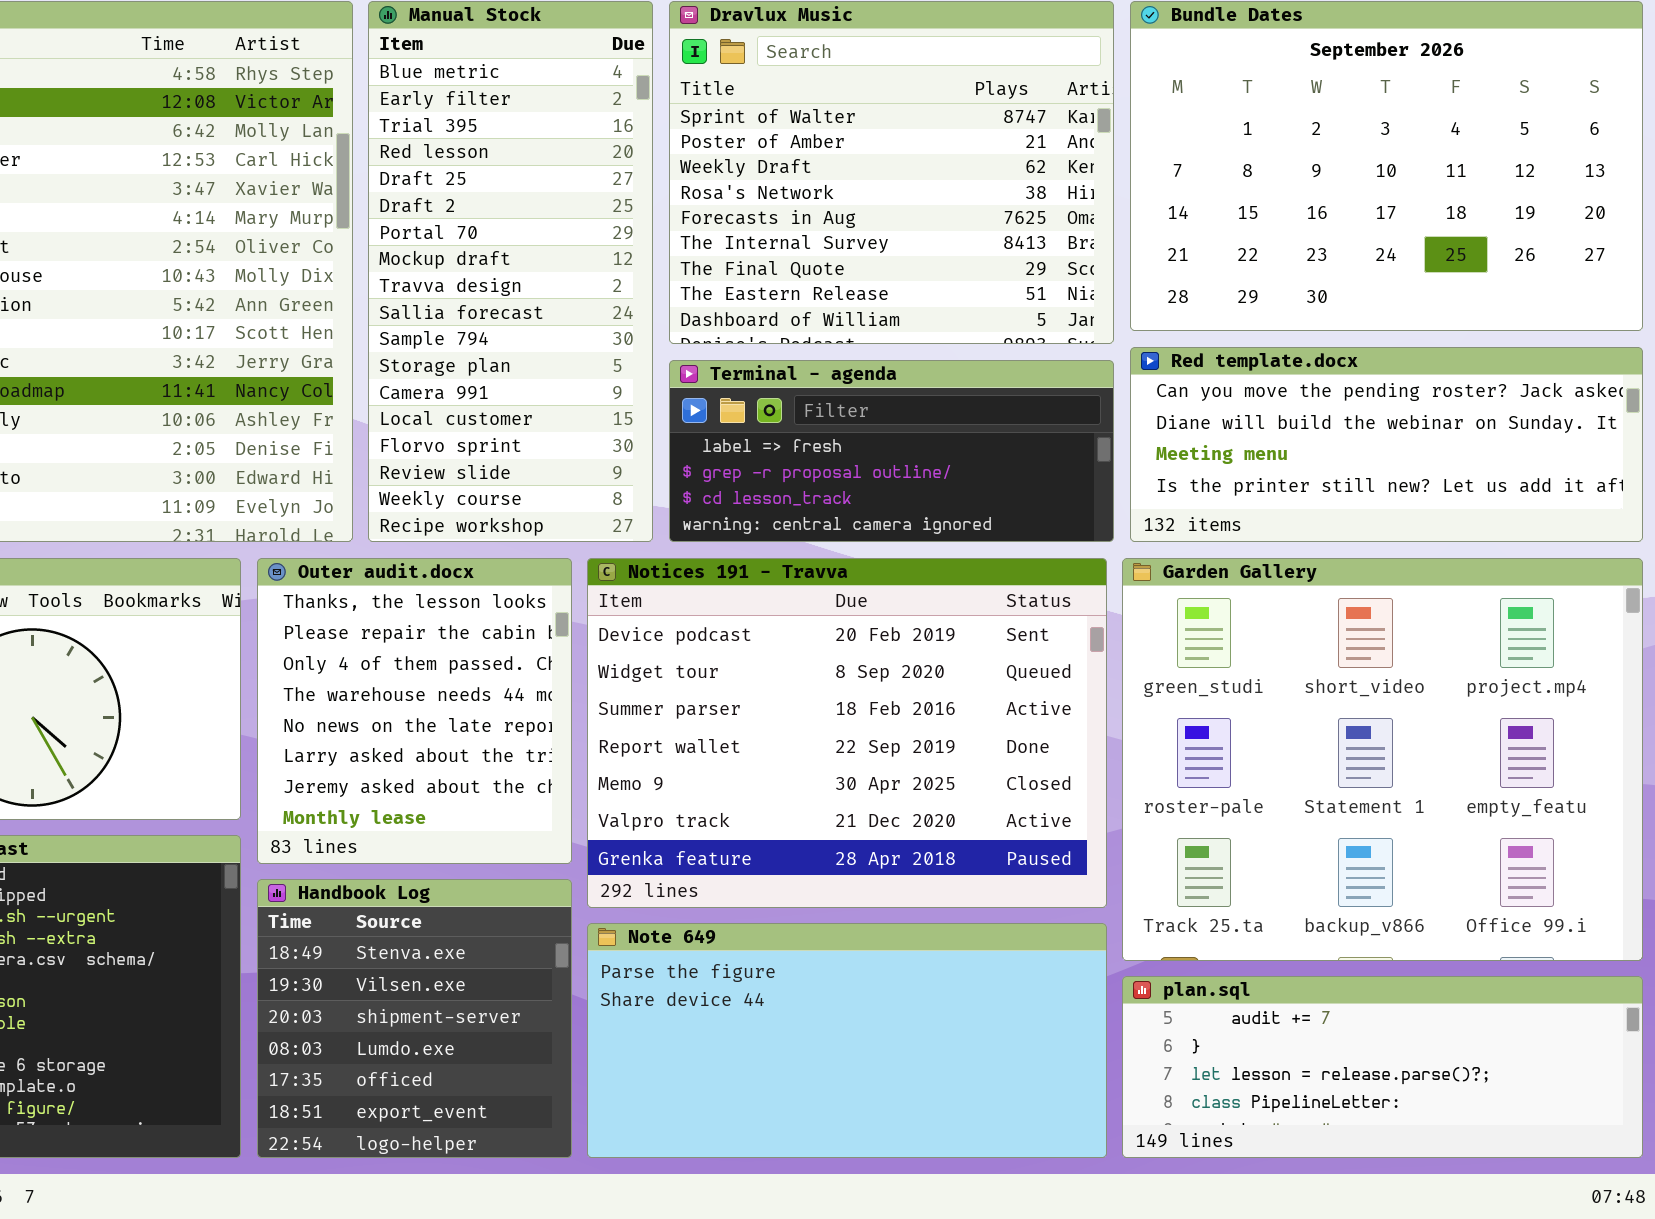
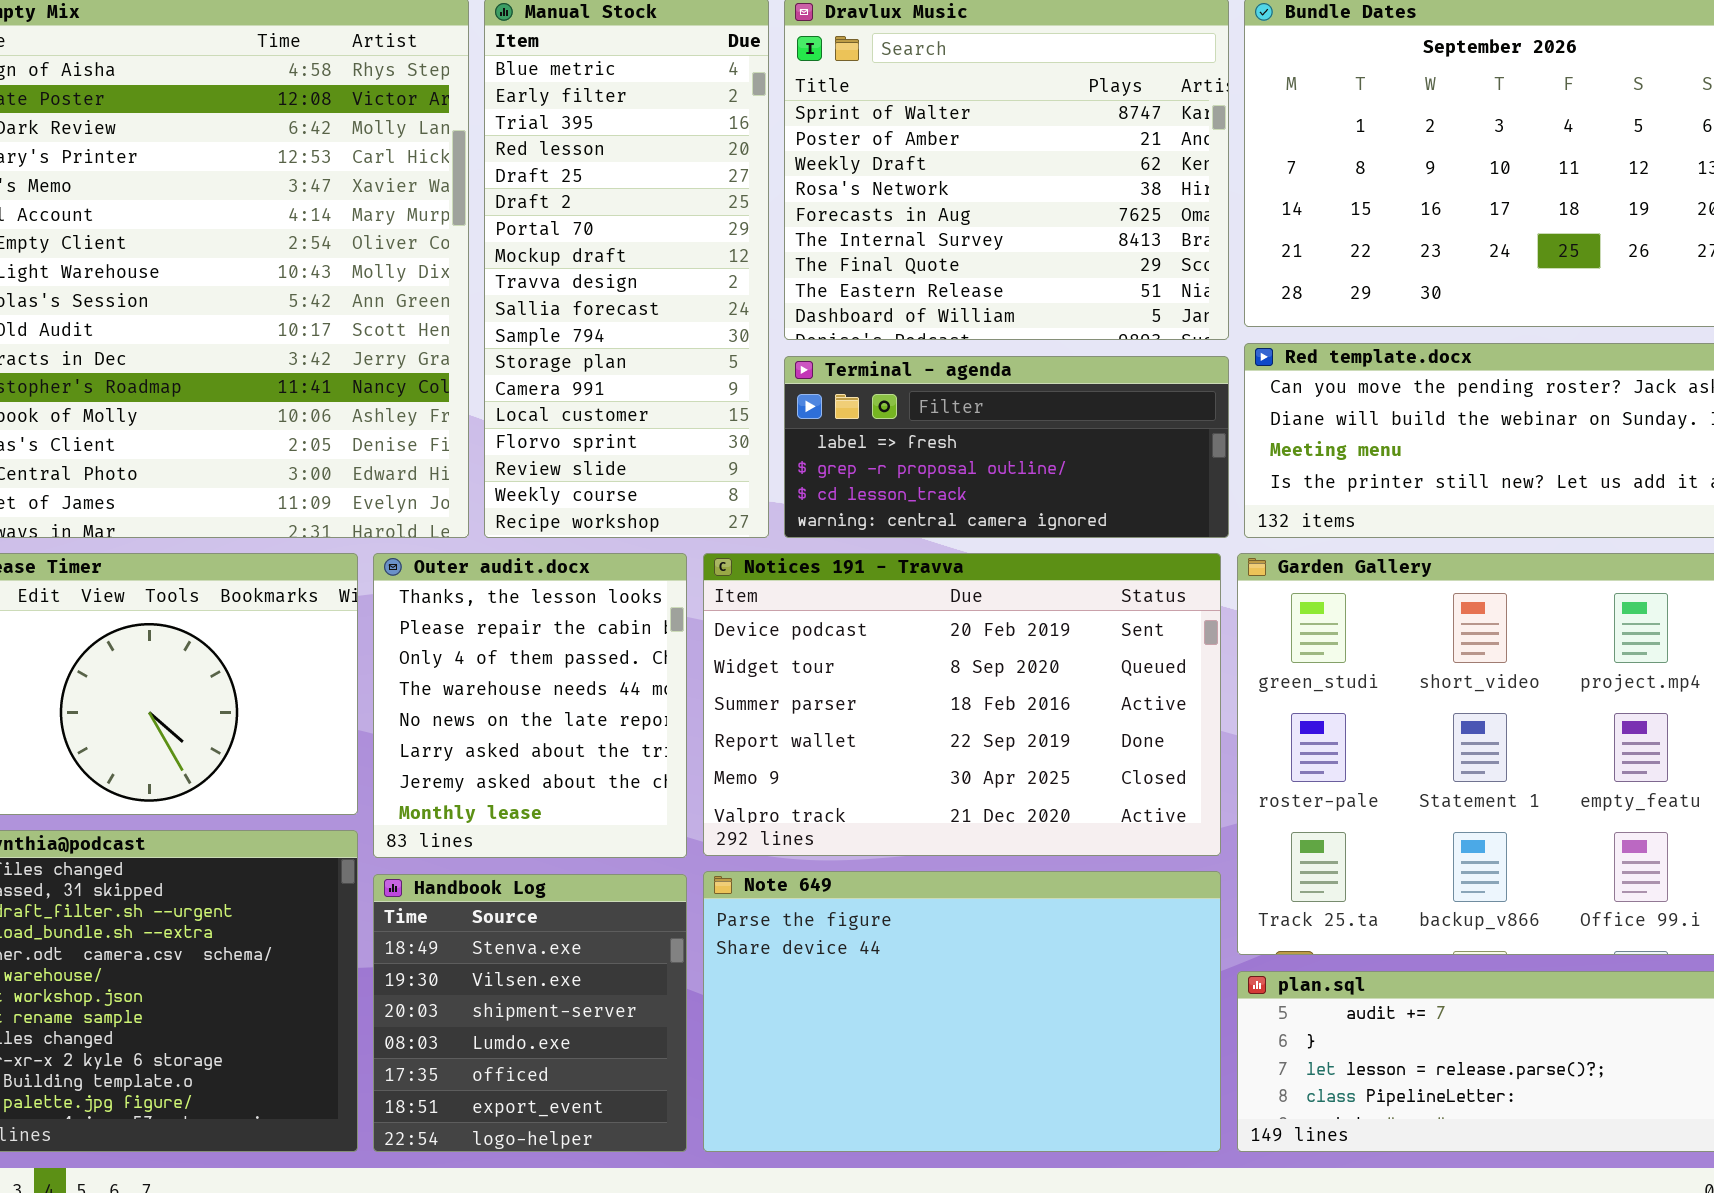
Notices 191 - Travva: [587,558,1107,908] -> [703,553,1221,856], resized
Note 649: [587,923,1107,1158] -> [703,871,1221,1152], resized

